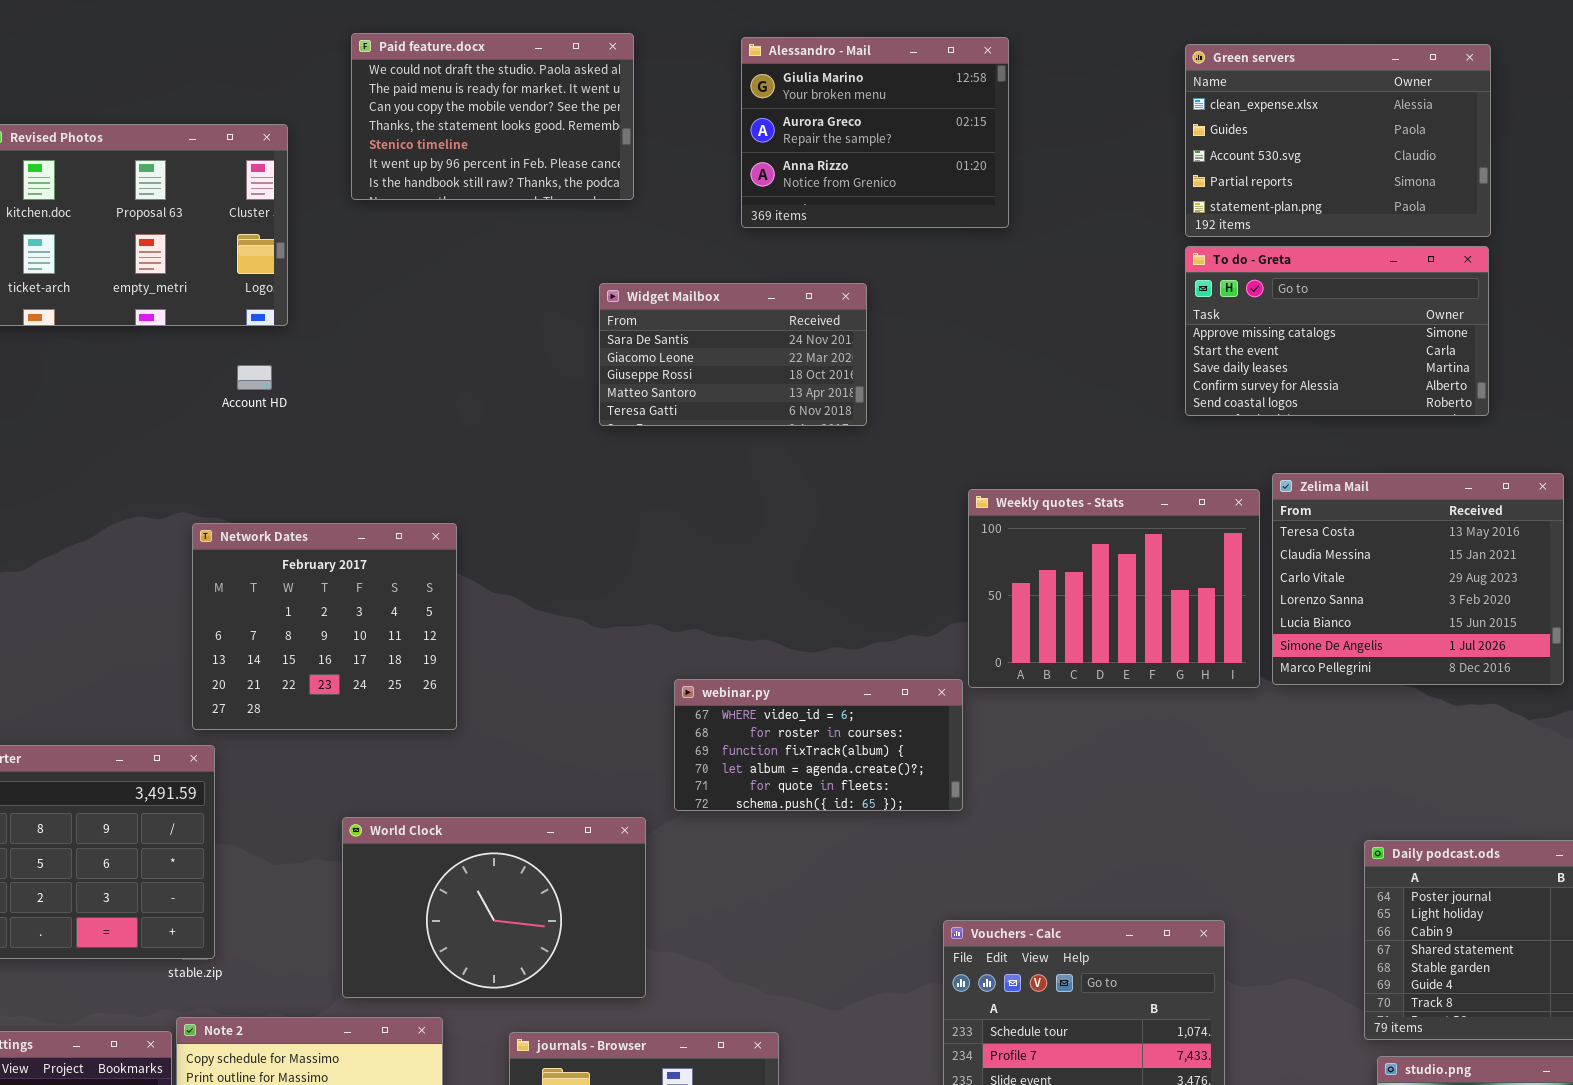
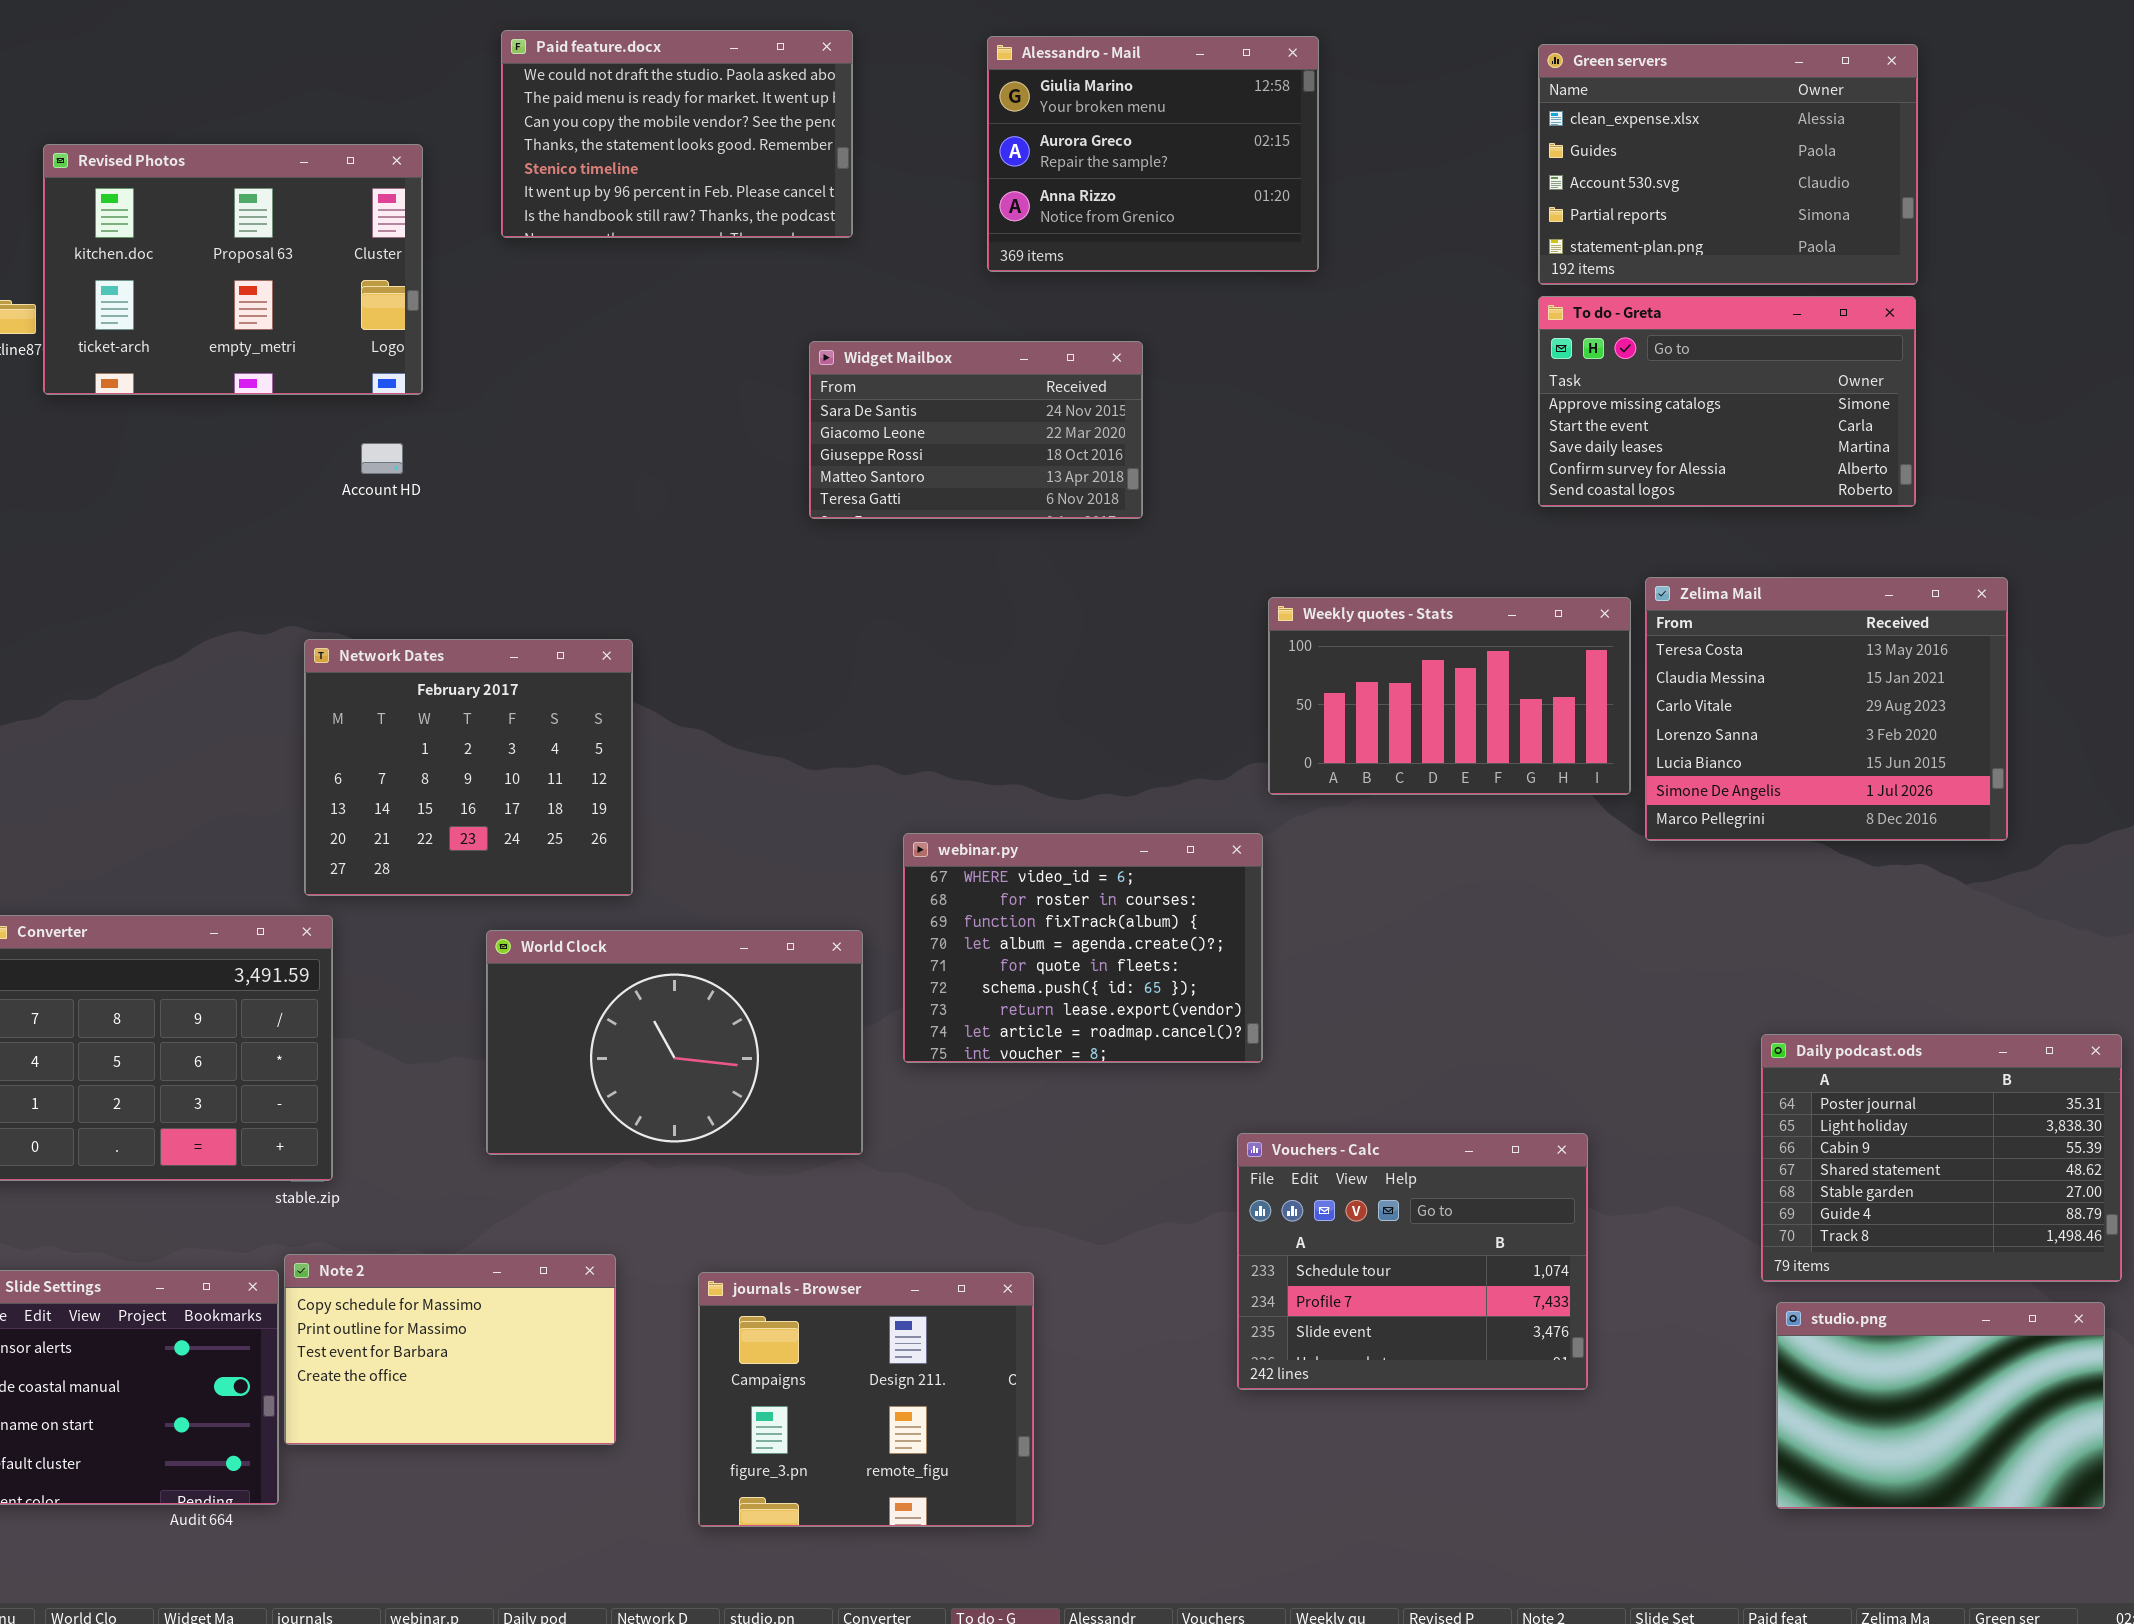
Weekly quotes - Stats: [968,489,1260,688] -> [1268,597,1631,795], resized
webinar.py: [674,679,963,811] -> [903,833,1263,1063], resized
World Clock: [342,817,646,998] -> [486,930,863,1155], moved

